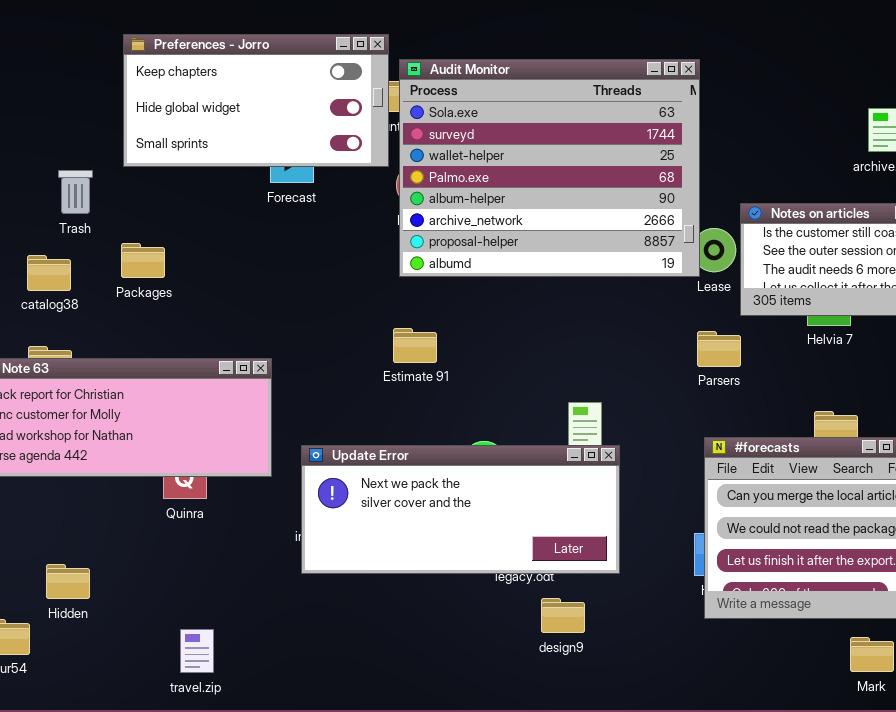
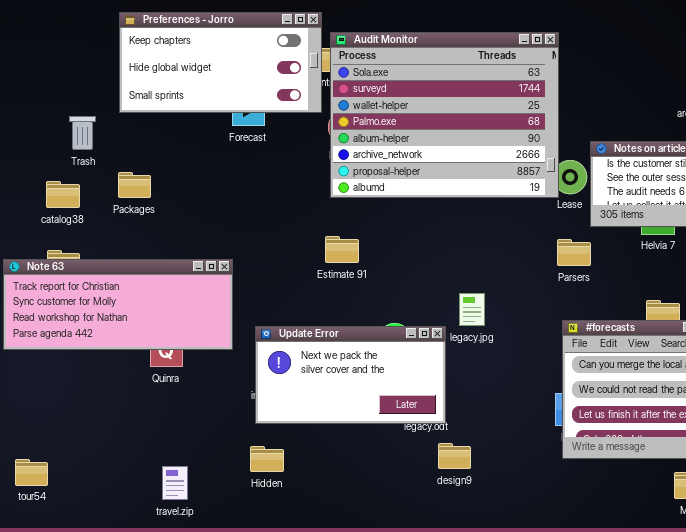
Update Error: [301,445,620,574] -> [255,326,446,424], resized
Hidden: [46,564,90,599] -> [250,446,284,472], moved

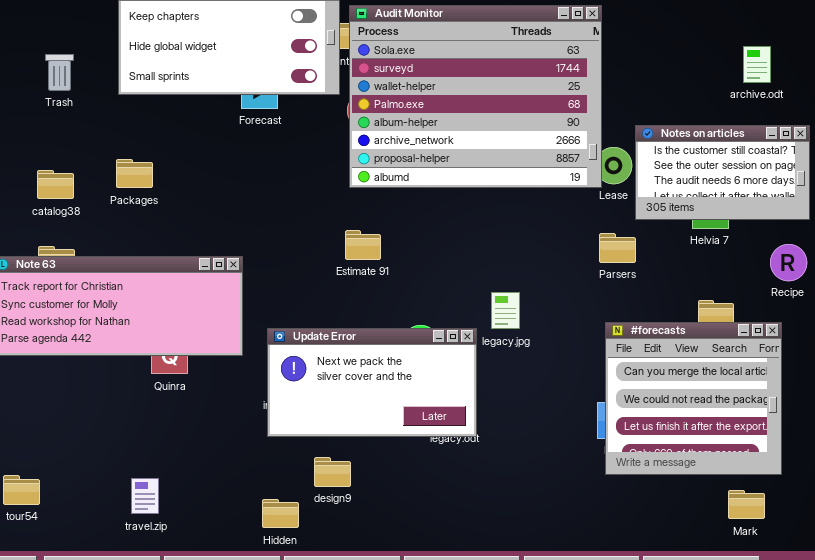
Trash: [69,116,96,150] -> [45,54,74,91], moved
design9: [438,443,471,469] -> [314,457,351,487], moved
Hidden: [250,446,284,472] -> [262,499,299,528], moved
travel.zip: [162,466,188,500] -> [131,478,159,514], moved

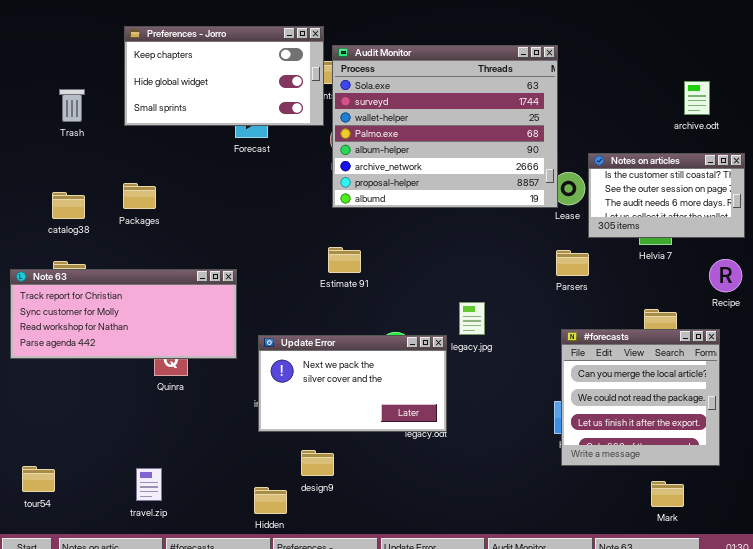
Mark: [728,490,765,519] -> [651,481,684,507], moved

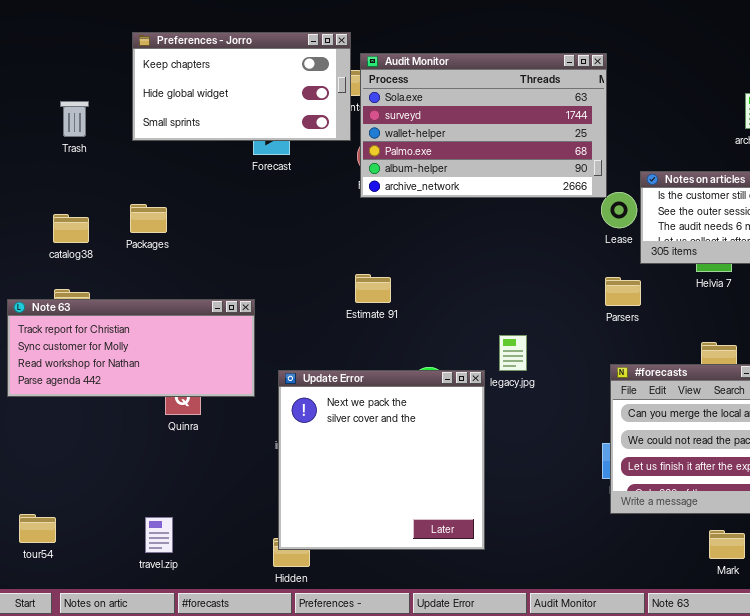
Audit Monitor: [332,45,558,208] -> [360,53,607,198], resized
Update Error: [258,335,447,432] -> [278,370,485,550], resized

